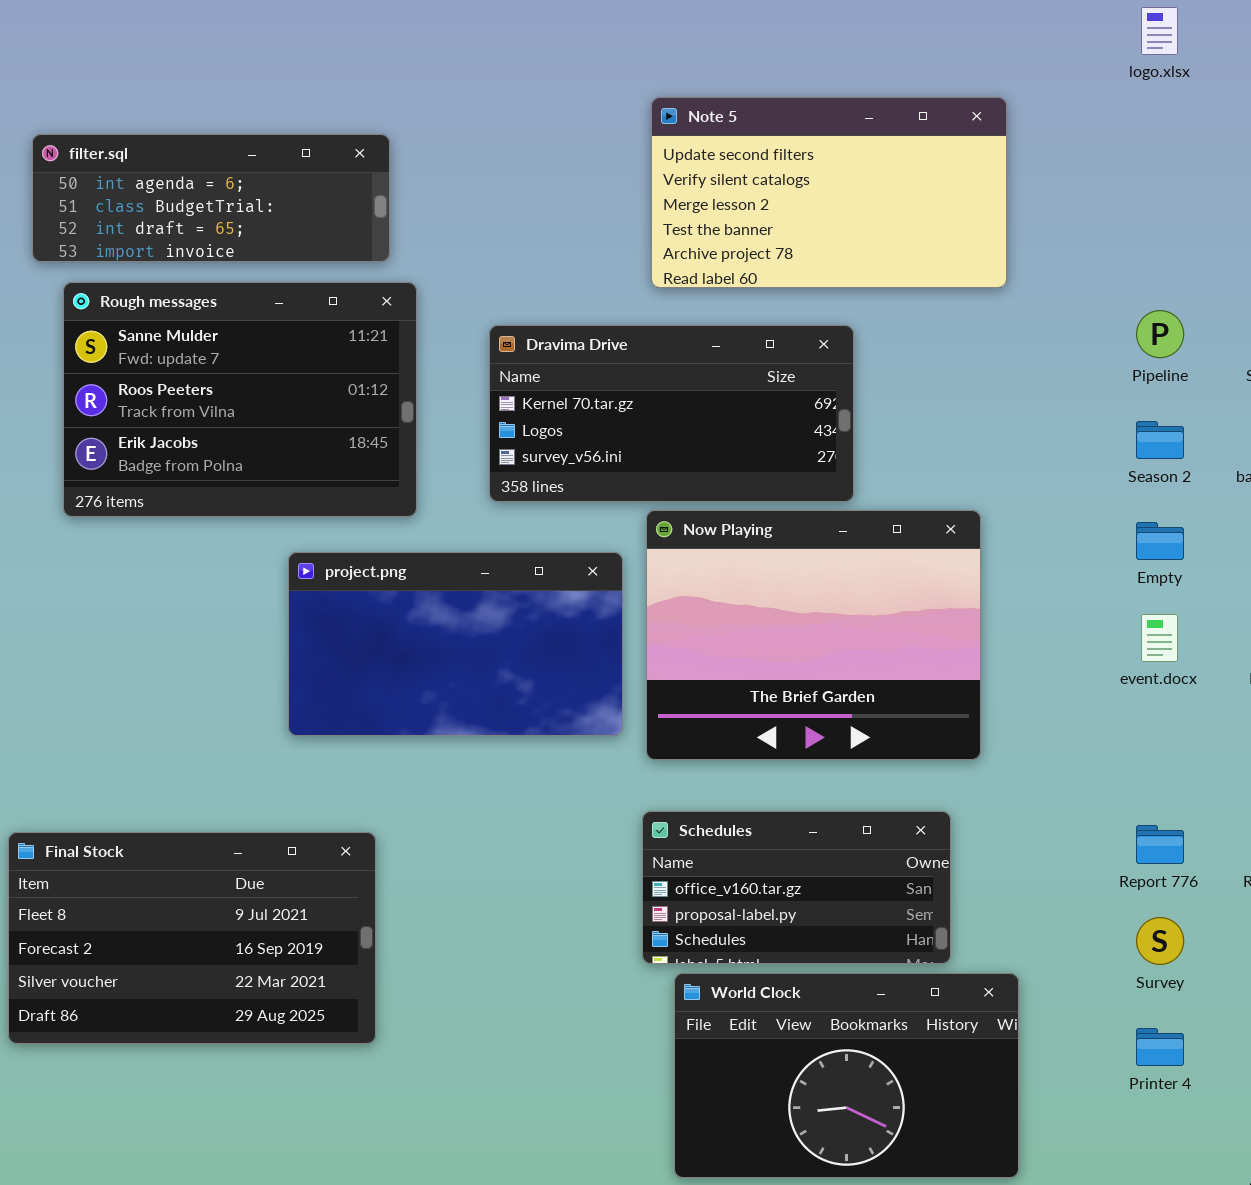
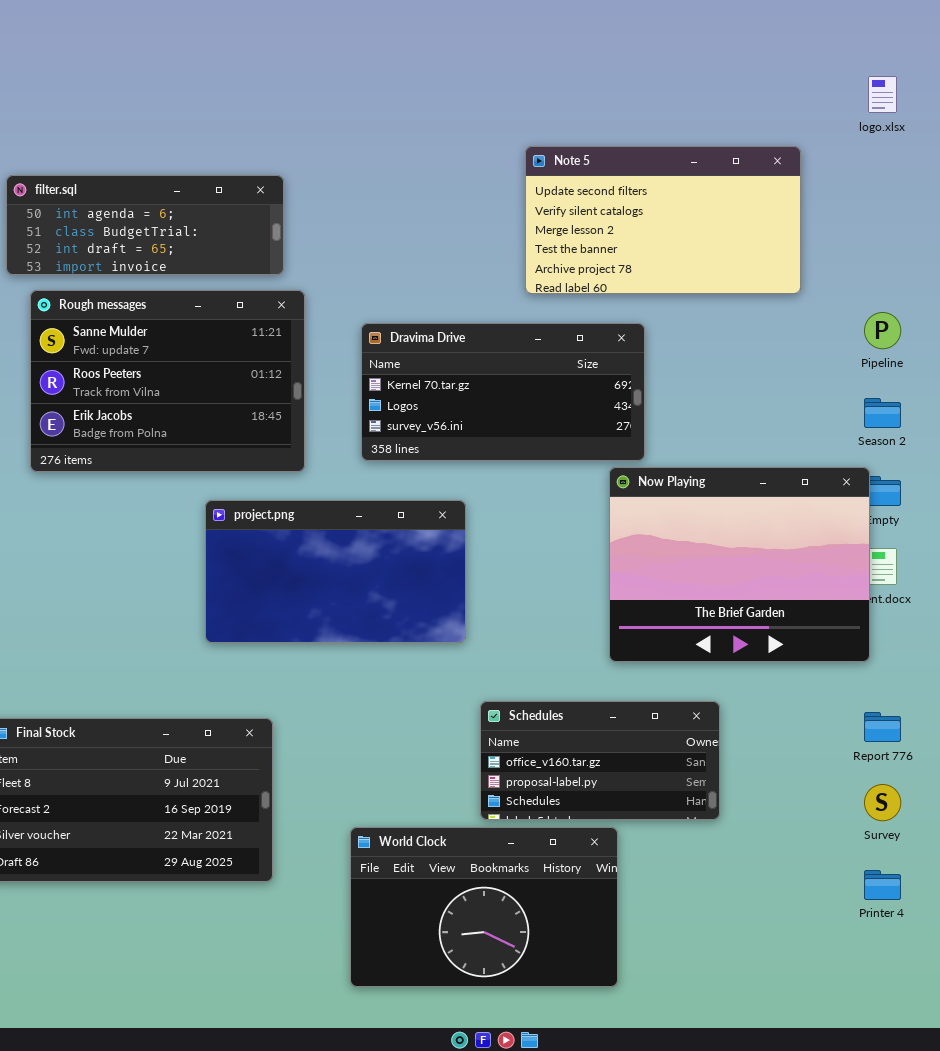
Note 5: [651,97,1007,288] -> [525,146,801,294], moved
Now Playing: [646,510,981,760] -> [609,467,870,662], moved
World Clock: [674,973,1019,1178] -> [350,827,618,987], moved

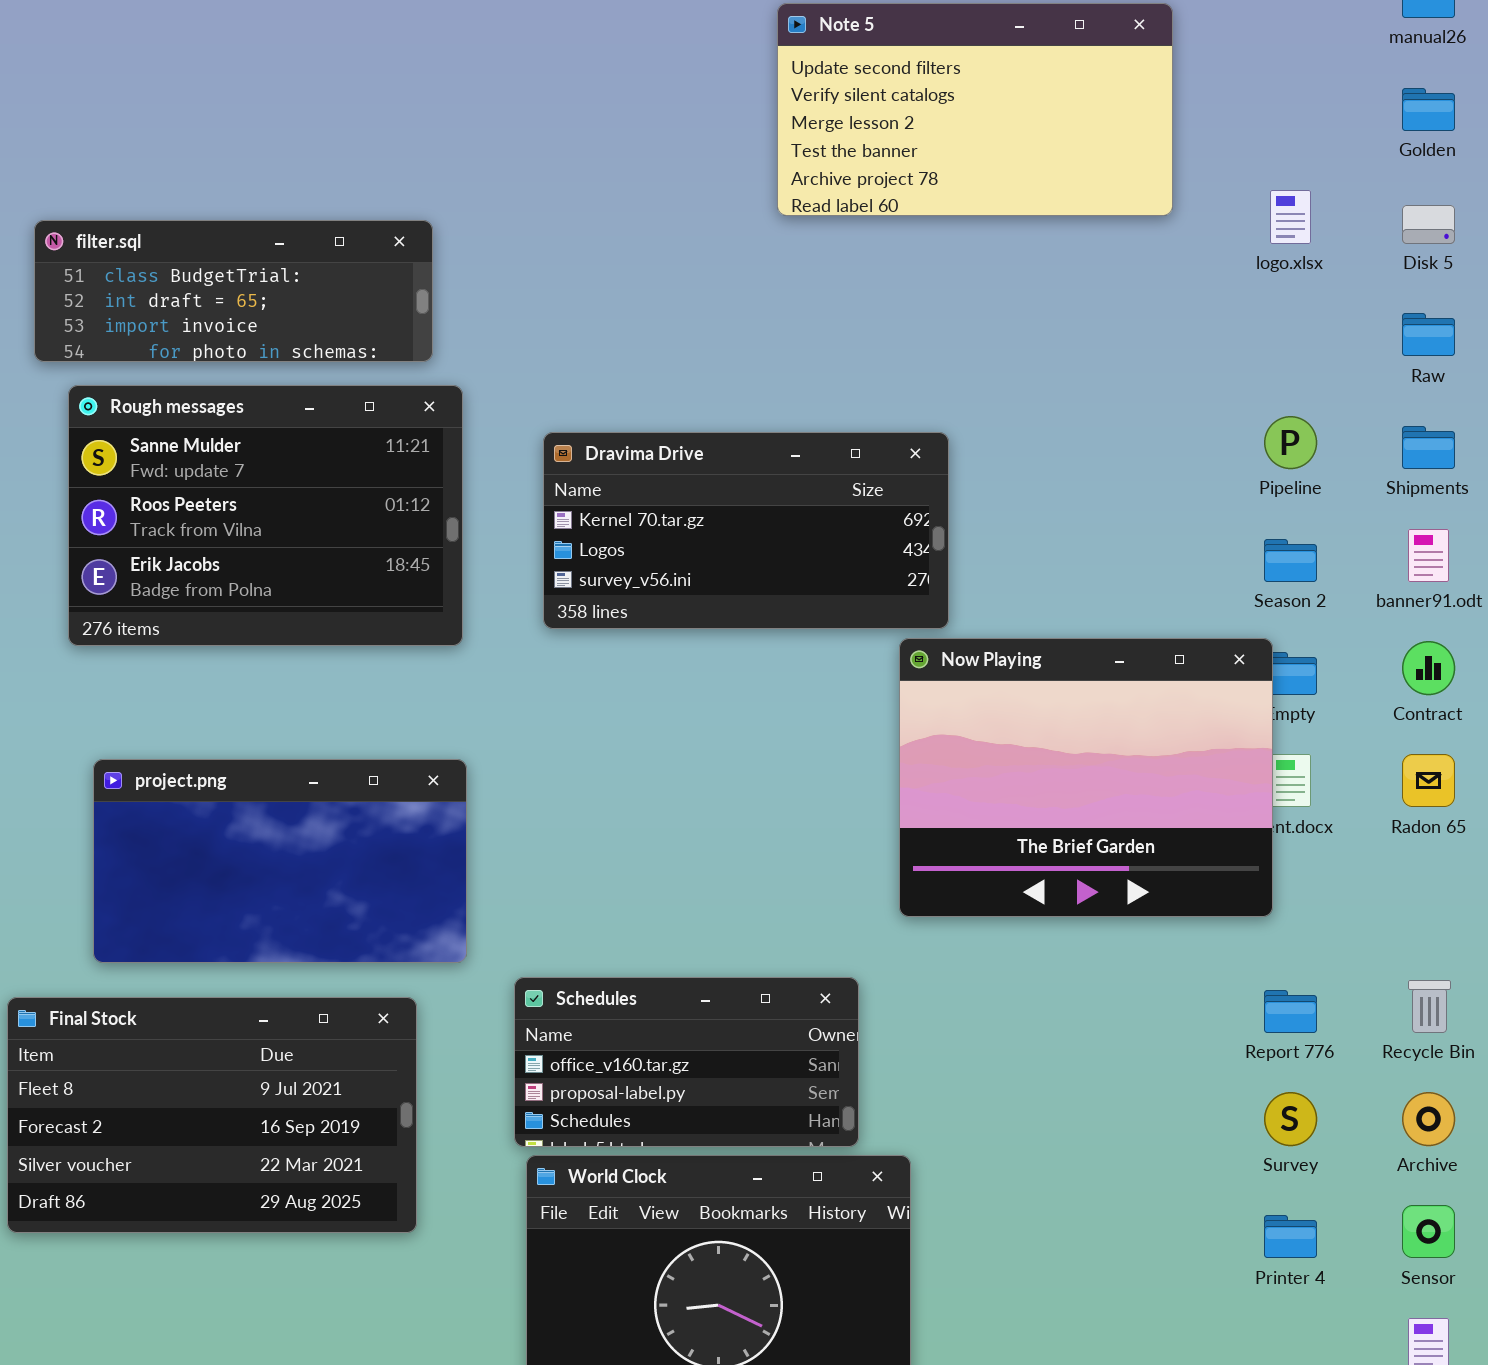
logo.xlsx: [868,76,897,113] -> [1270,190,1311,244], moved
Note 5: [525,146,801,294] -> [777,3,1173,216], moved
filter.sql: [6,175,284,275] -> [34,220,433,362], scrolled down 1 row
project.png: [205,500,466,643] -> [93,759,467,963], moved
Schedules: [480,701,720,820] -> [514,977,859,1147], moved

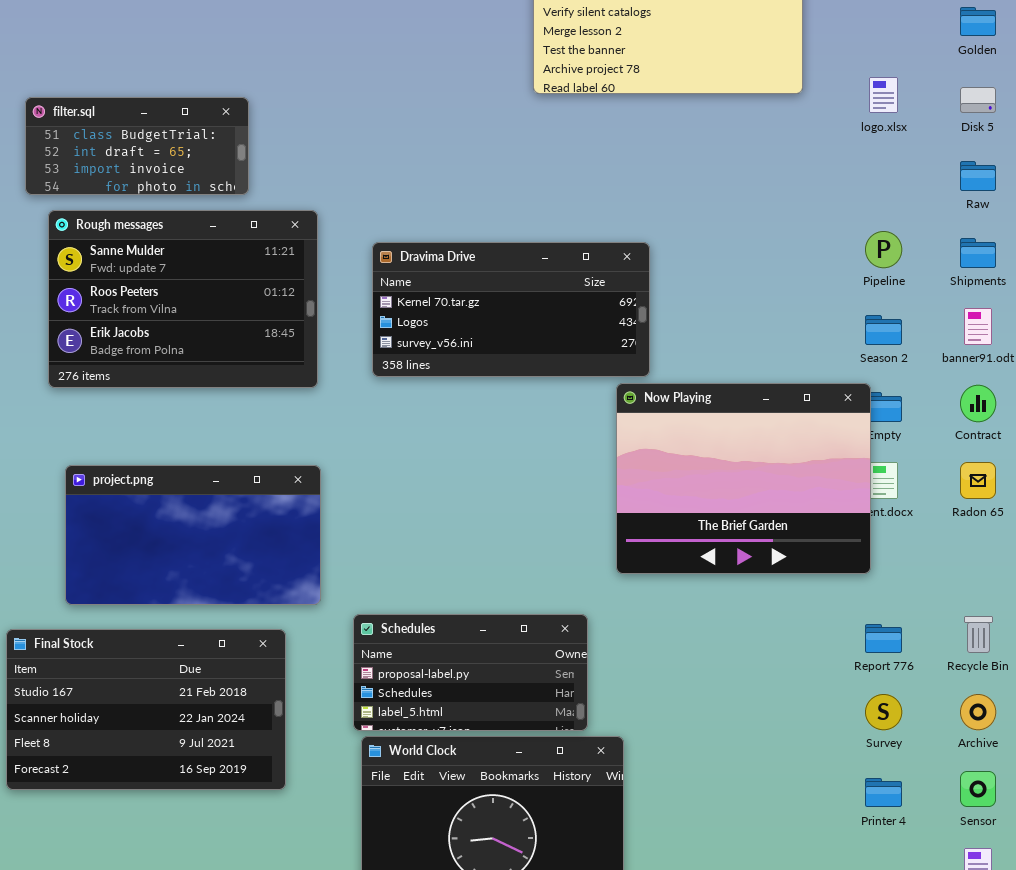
filter.sql: [34,220,433,362] -> [25,97,249,195], resized
Schedules: [514,977,859,1147] -> [353,614,588,731], scrolled down 1 row
Final Stock: [7,997,417,1233] -> [6,629,286,790], scrolled up 2 rows

